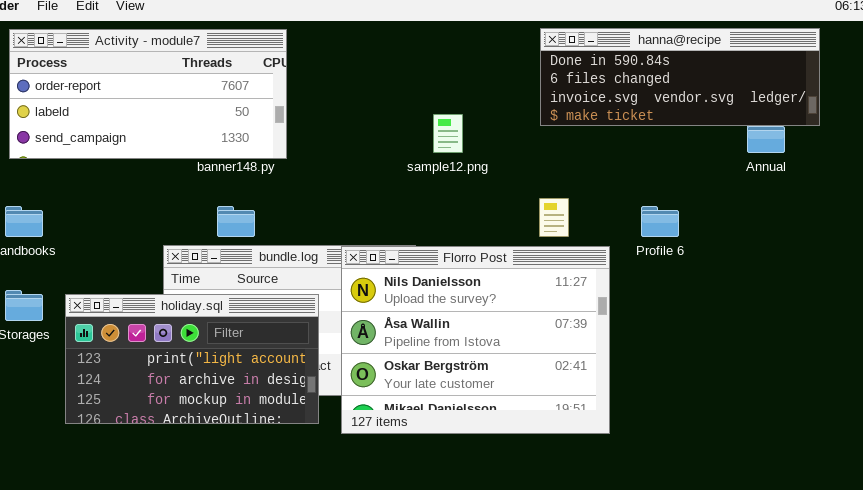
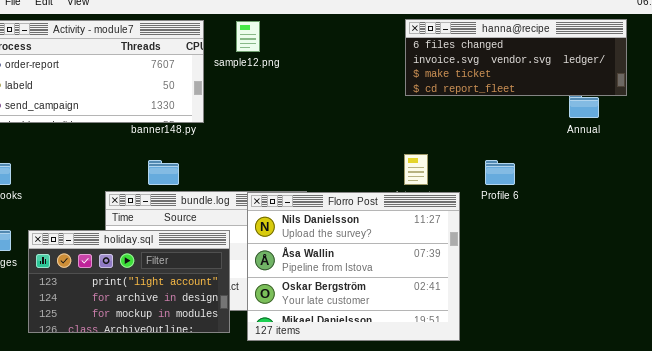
hanna@recipe: [540,28,820,126] -> [405,19,627,96], scrolled down 1 row
sample12.png: [433,114,463,153] -> [236,21,260,52], moved

